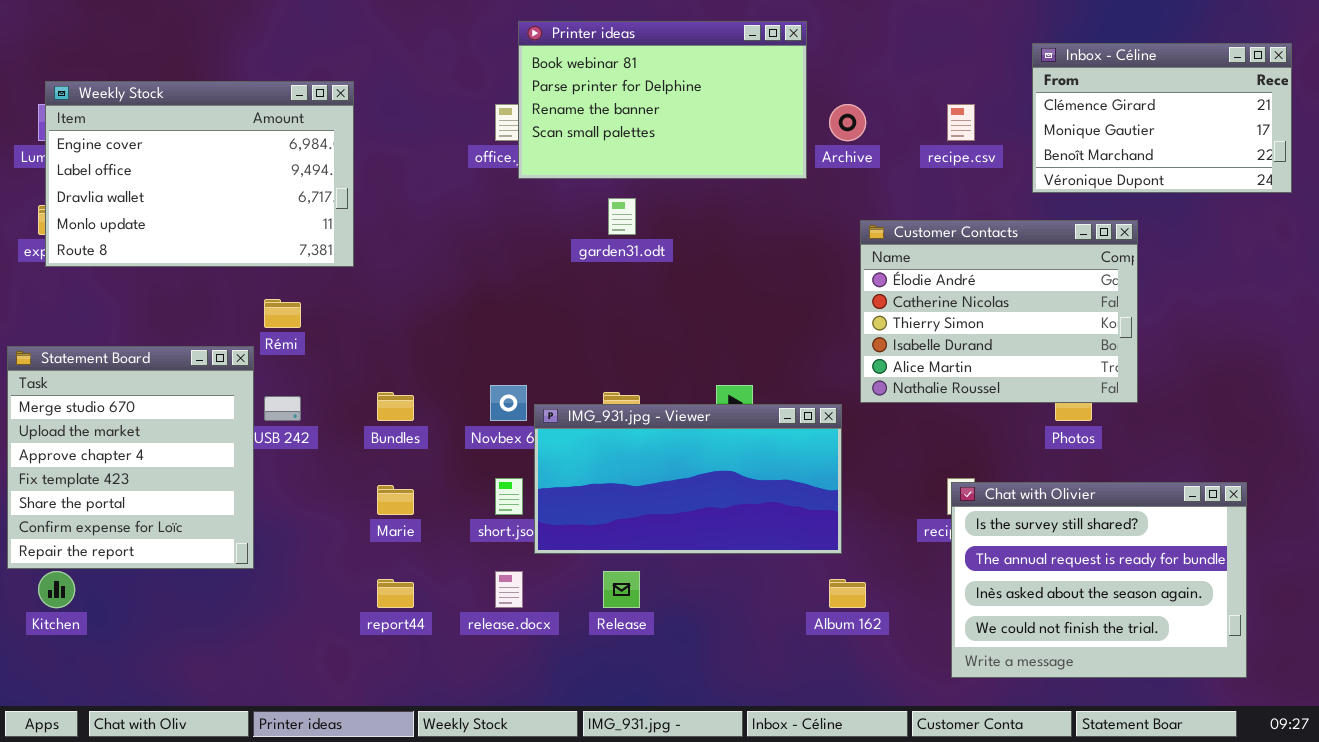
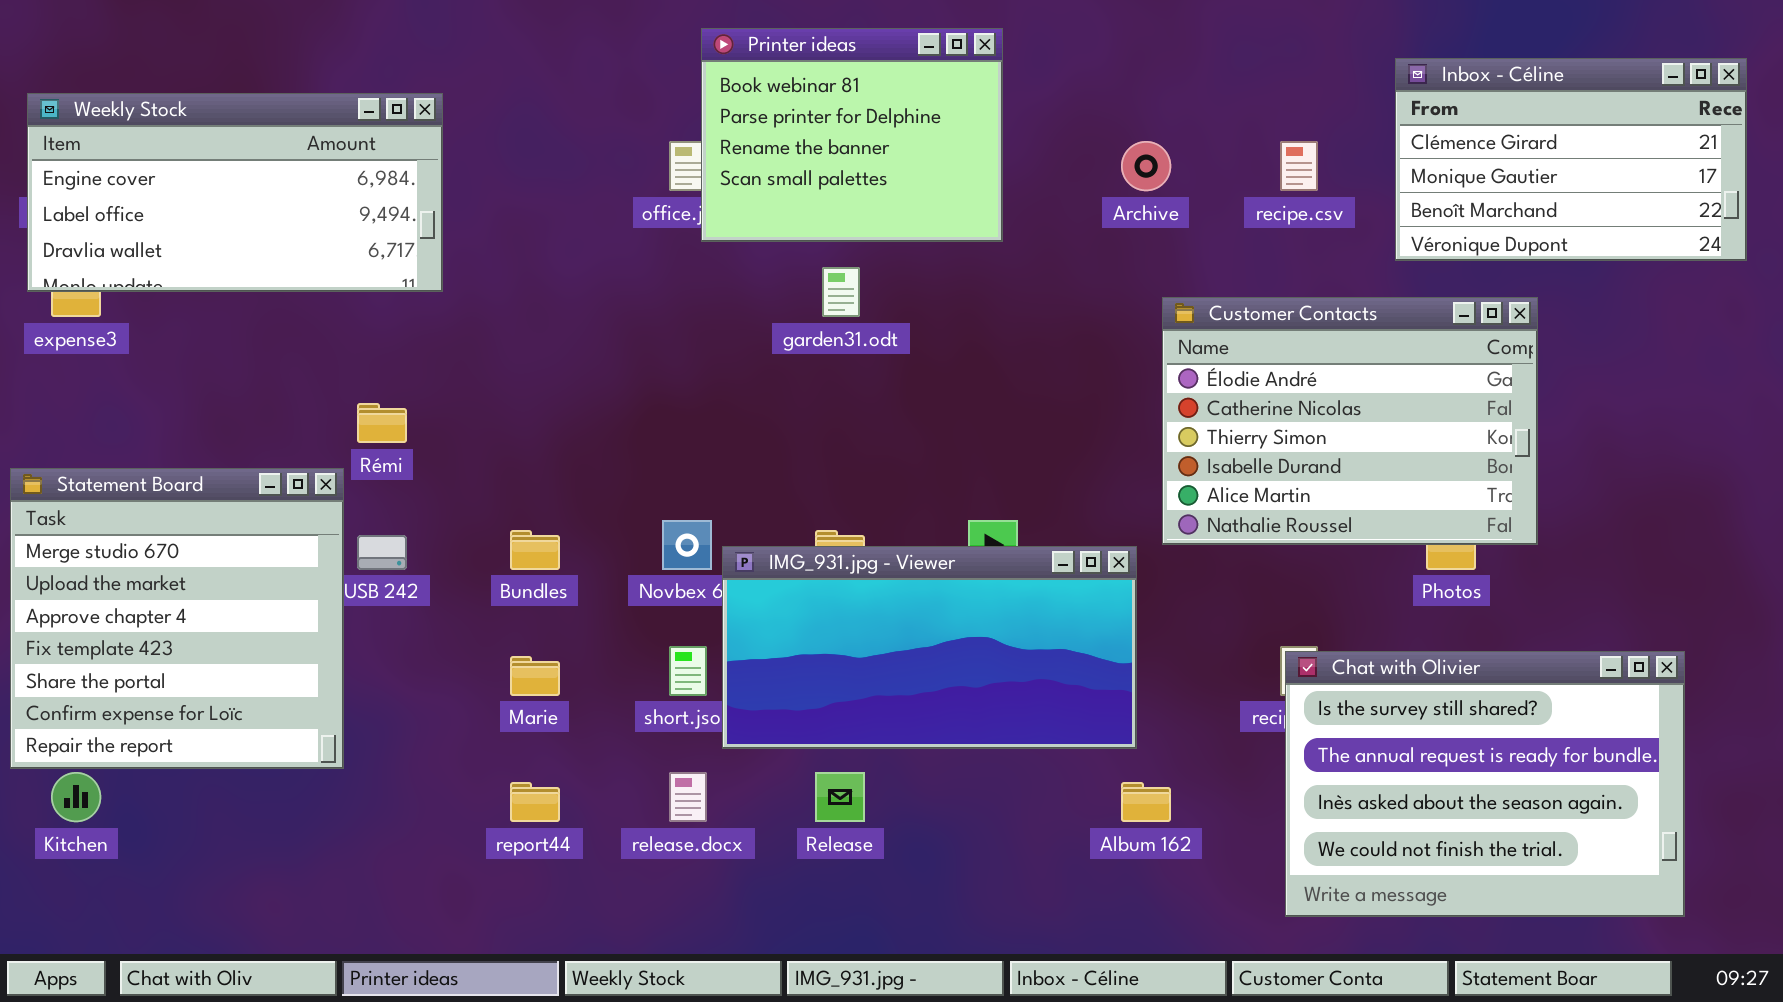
Printer ideas: [518,21,807,179] -> [701,28,1003,242], resized
Weekly Stock: [45,81,354,267] -> [27,93,443,292], moved, resized

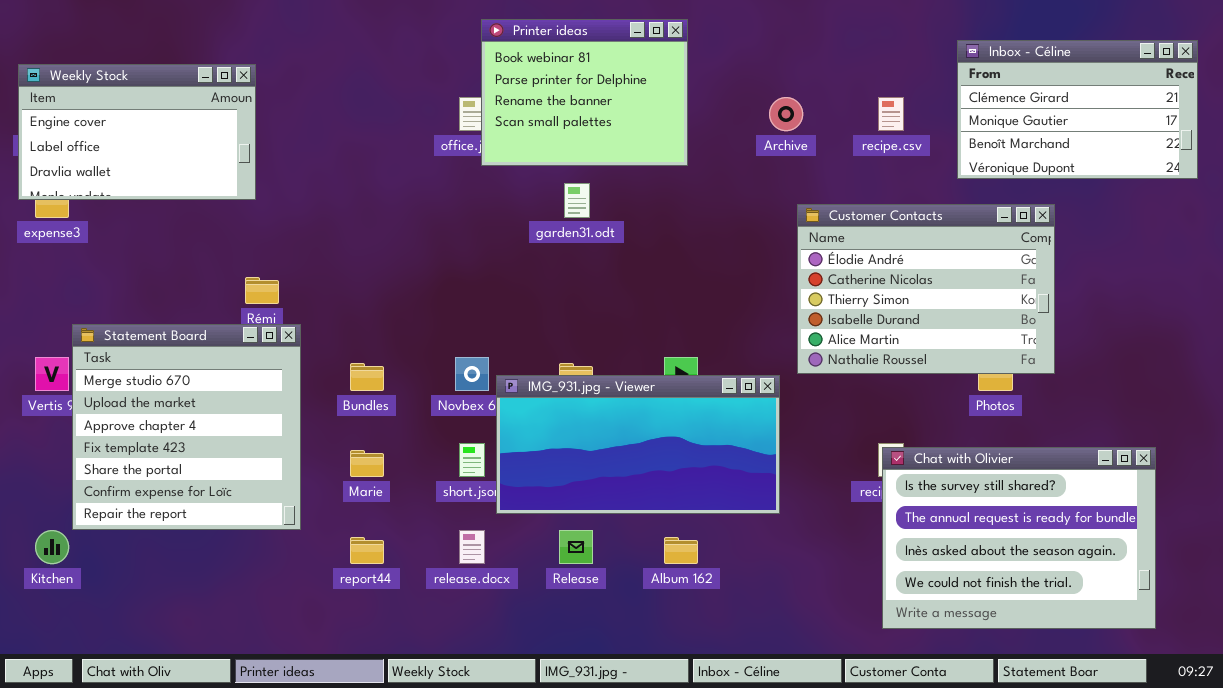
Weekly Stock: [27,93,443,292] -> [18,64,256,200], resized
Statement Board: [10,468,344,769] -> [72,324,301,530], moved
Album 162: [1121,782,1171,822] -> [664,537,698,564], moved

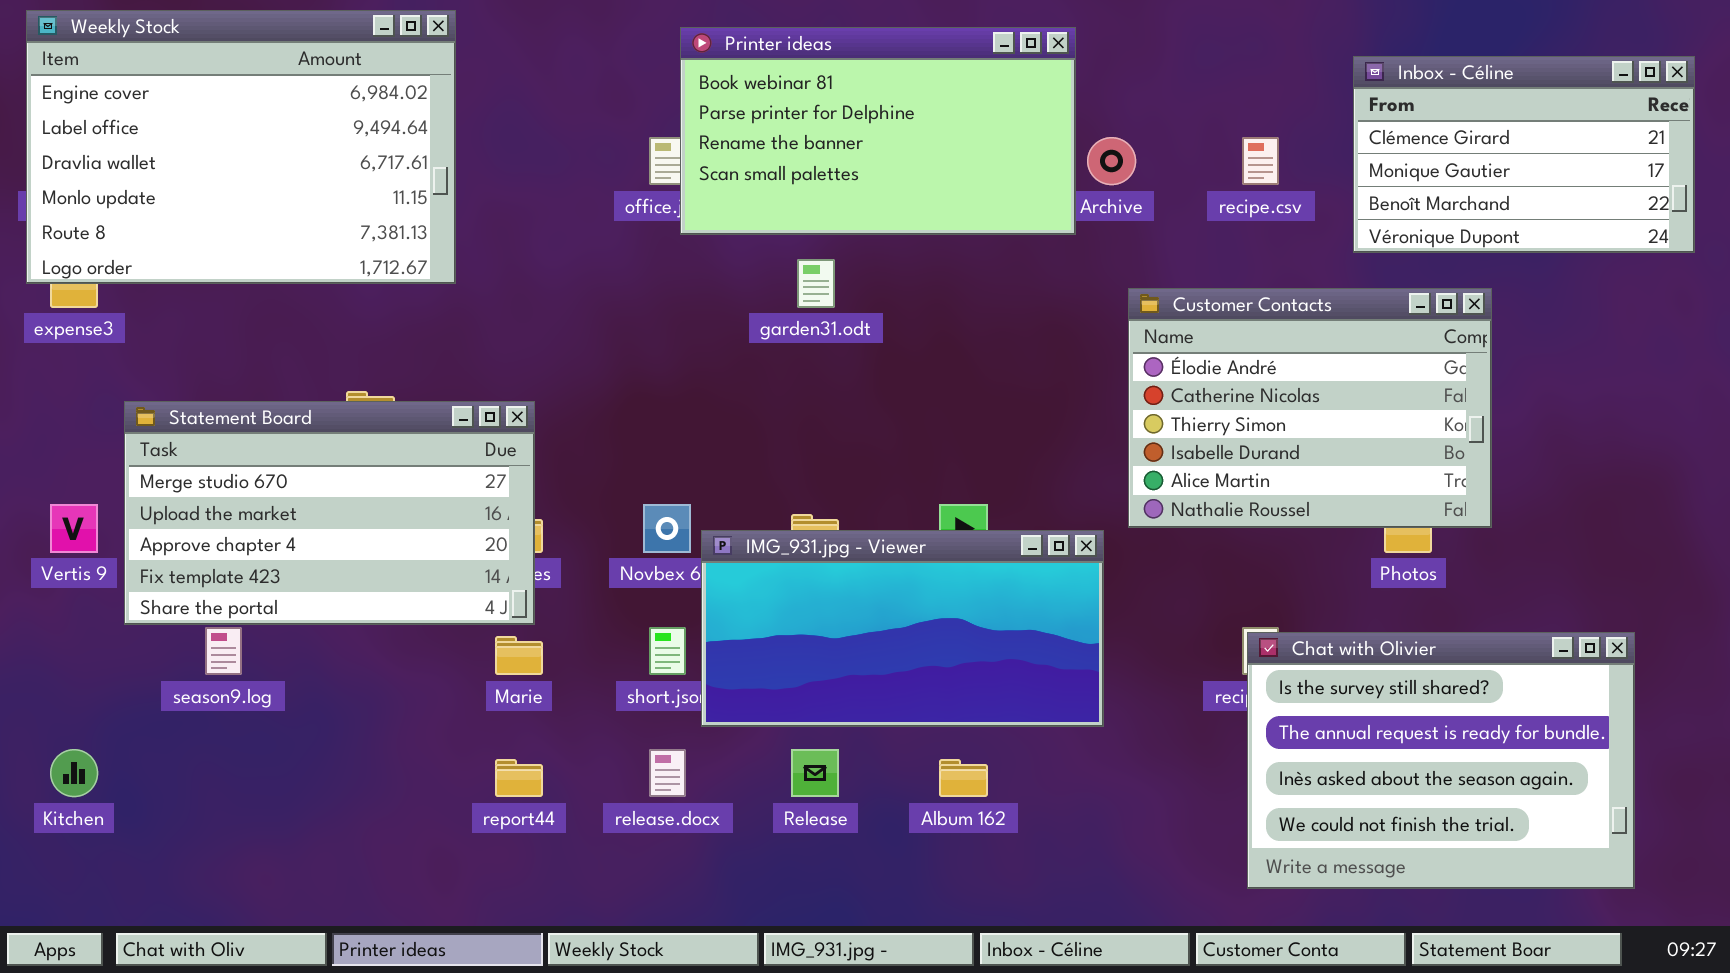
Printer ideas: [481,19,688,166] -> [680,27,1076,235], resized
Weekly Stock: [18,64,256,200] -> [26,10,456,284], resized
Statement Board: [72,324,301,530] -> [124,401,535,625], moved, resized

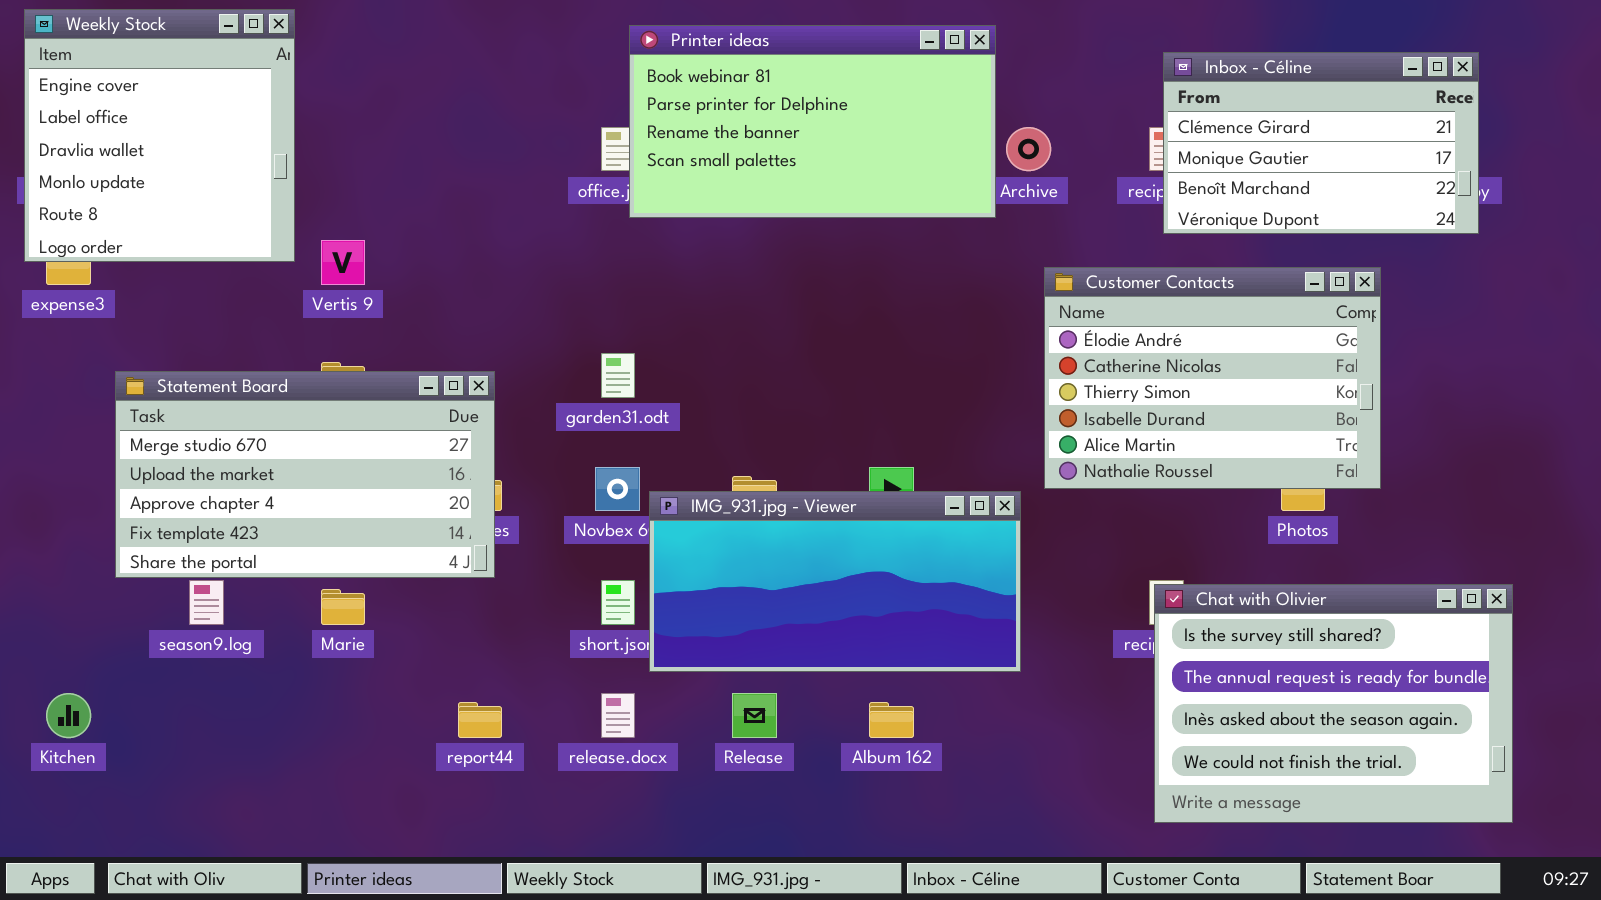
Weekly Stock: [26,10,456,284] -> [24,9,295,262], resized
Inbox - Céline: [1353,56,1695,253] -> [1163,52,1479,234], moved
garden31.odt: [797,259,835,308] -> [601,353,635,398], moved
Vertis 9: [50,504,98,553] -> [321,240,365,285], moved
Marie: [495,636,543,675] -> [321,589,365,625], moved

